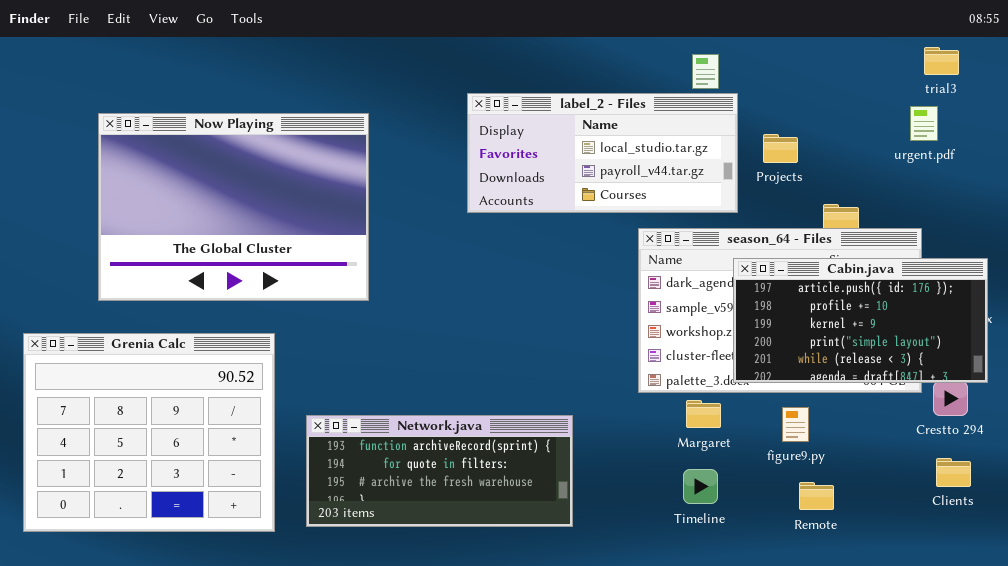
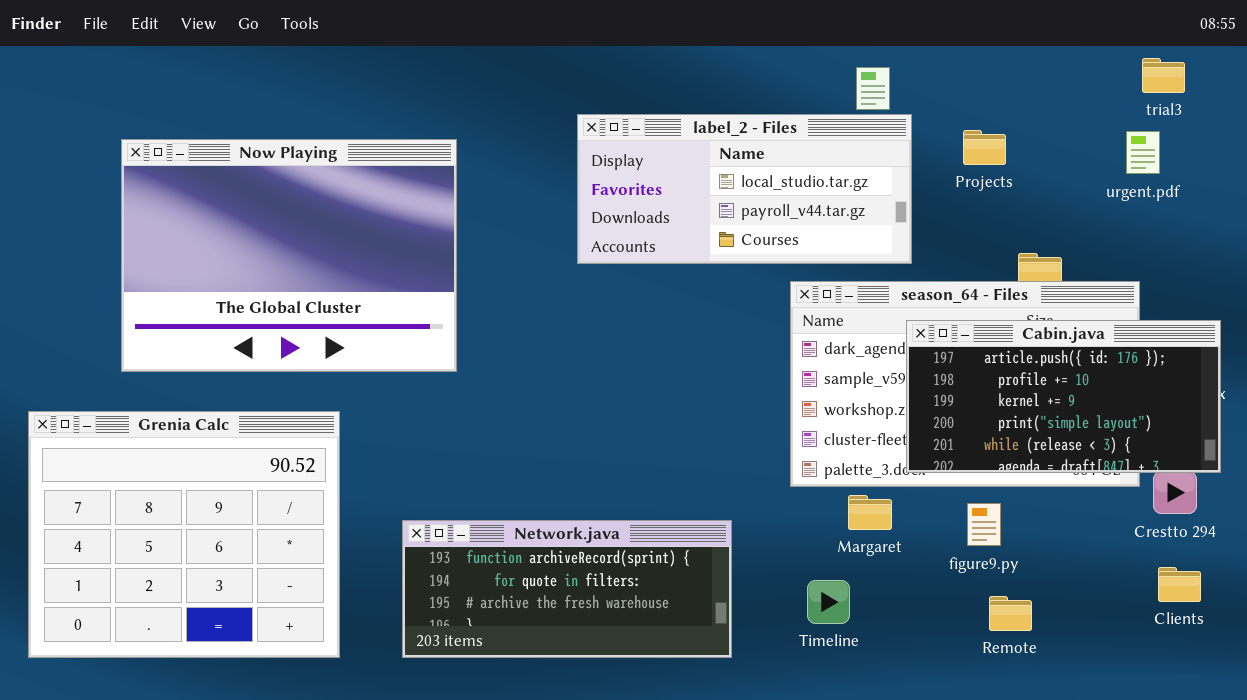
Projects: [763,134,798,163] -> [963,130,1006,165], moved
Network.java: [306,415,573,527] -> [402,520,732,658], moved
Timeline: [683,469,718,504] -> [807,580,850,624], moved

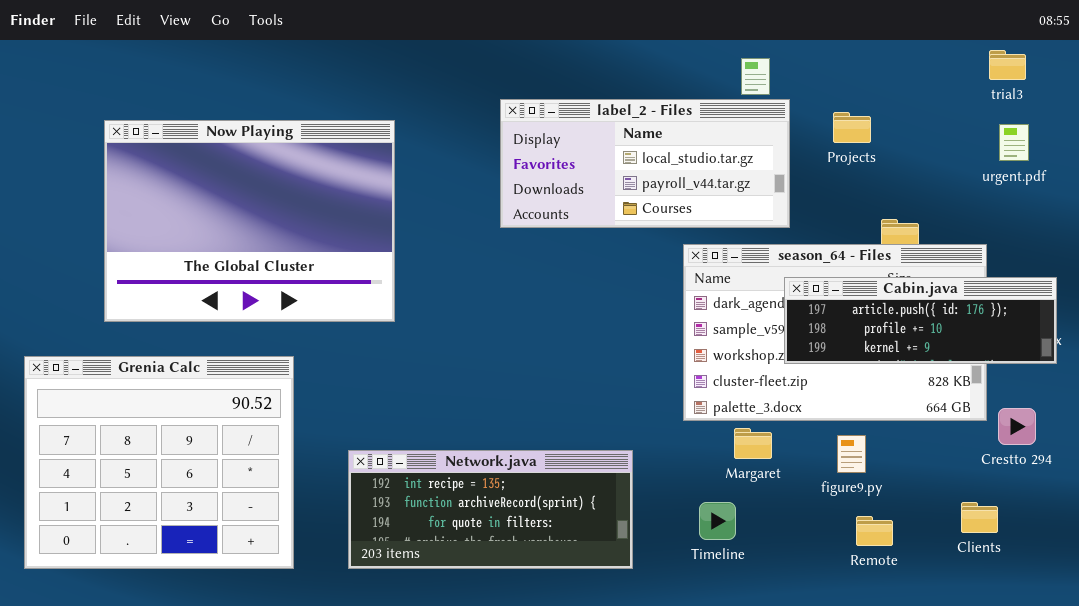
urgent.pdf: [1126,131,1160,174] -> [999,124,1029,161], moved
Cabin.java: [906,320,1221,473] -> [784,277,1057,364], resized
Network.java: [402,520,732,658] -> [348,450,633,569], scrolled up 1 row
Clients: [1158,567,1201,602] -> [961,502,998,533], moved

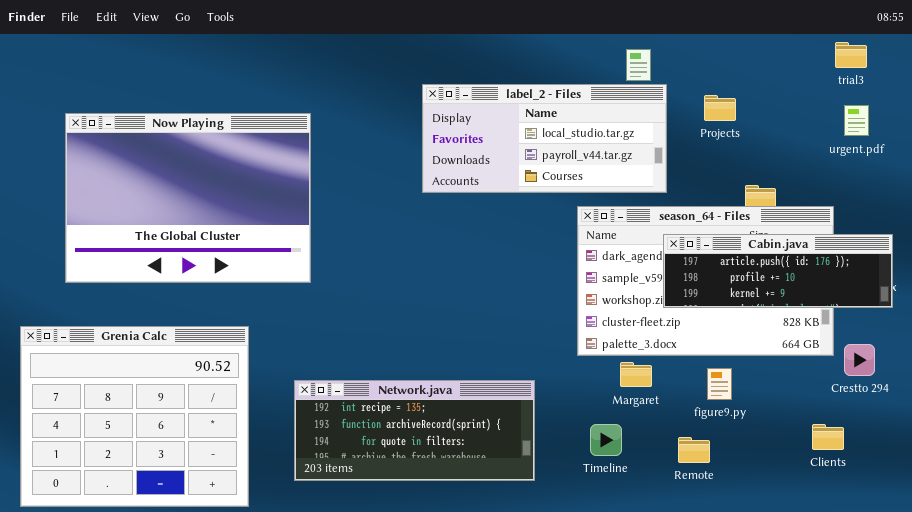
Now Playing: [104,120,395,322] -> [65,113,311,283], moved
Grenia Calc: [24,356,294,569] -> [20,326,249,507], moved
Remote: [856,516,893,546] -> [678,437,710,463], moved

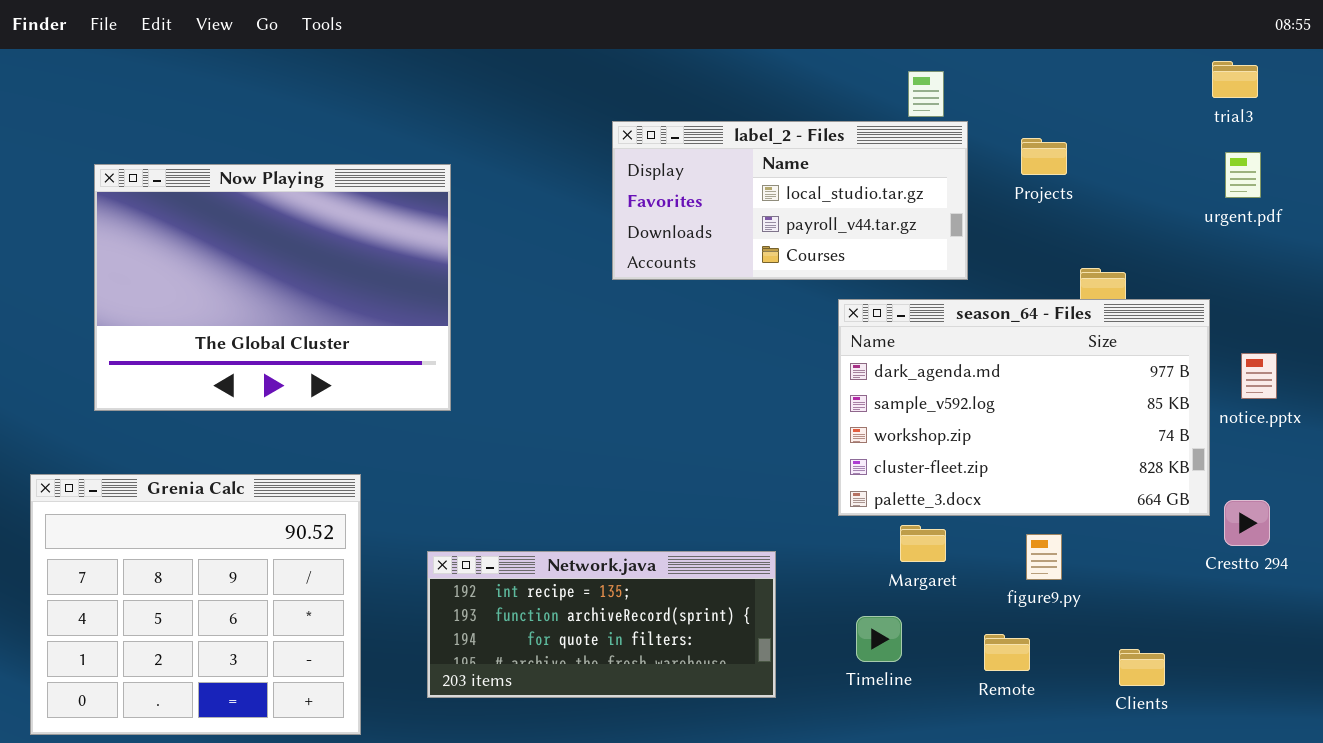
Cabin.java: [663,234,893,308] -> none, closed
Clients: [812,424,844,450] -> [1119,649,1165,686], moved

